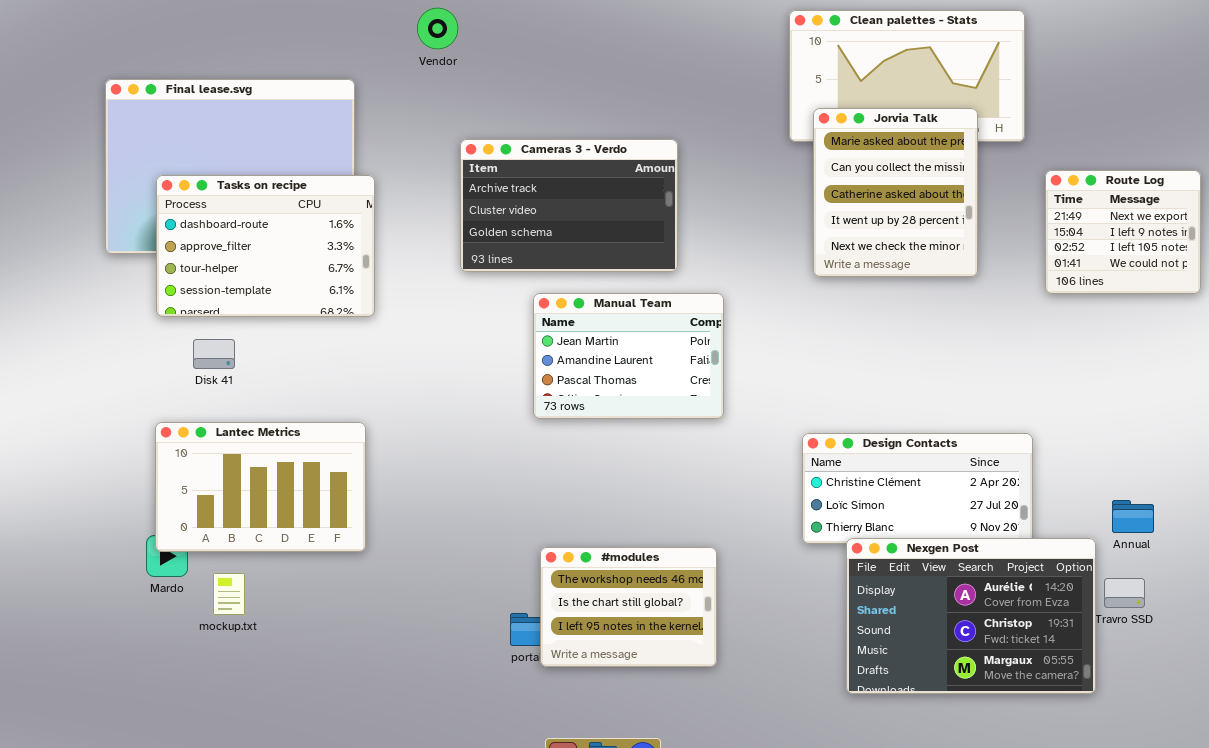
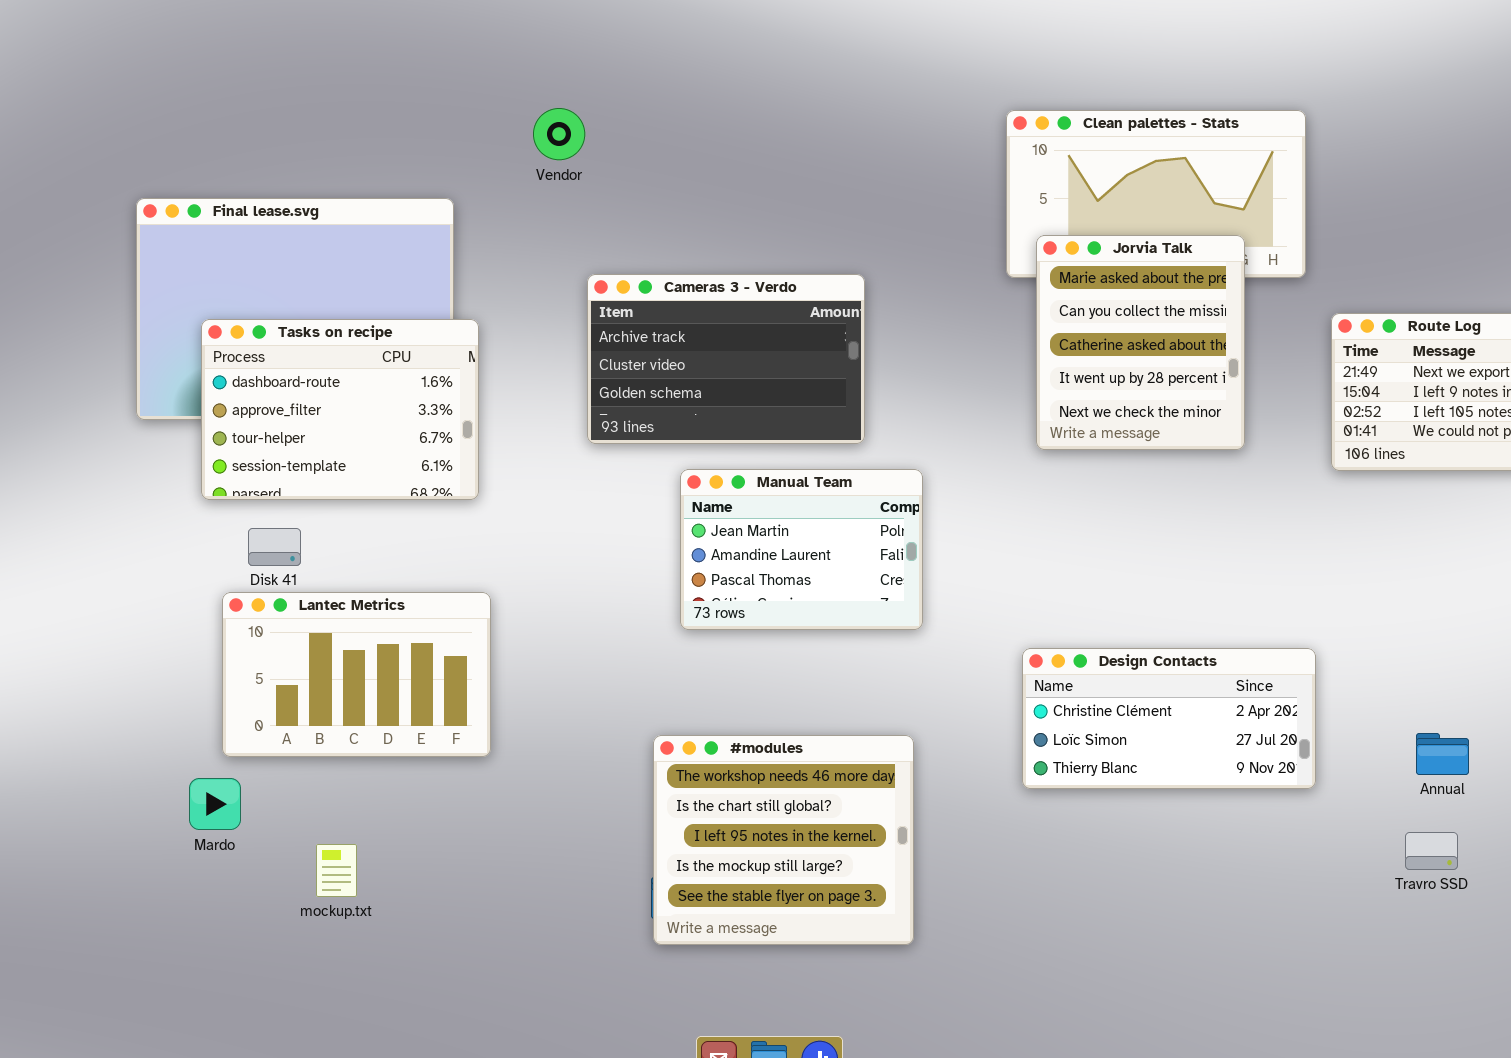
Lantec Metrics: [155,422,366,552] -> [222,592,491,757], moved
Nexgen Post: [846,538,1096,694] -> none, closed
#modules: [540,547,717,667] -> [653,735,914,945], resized
mockup.txt: [213,573,245,615] -> [316,844,357,897], moved

